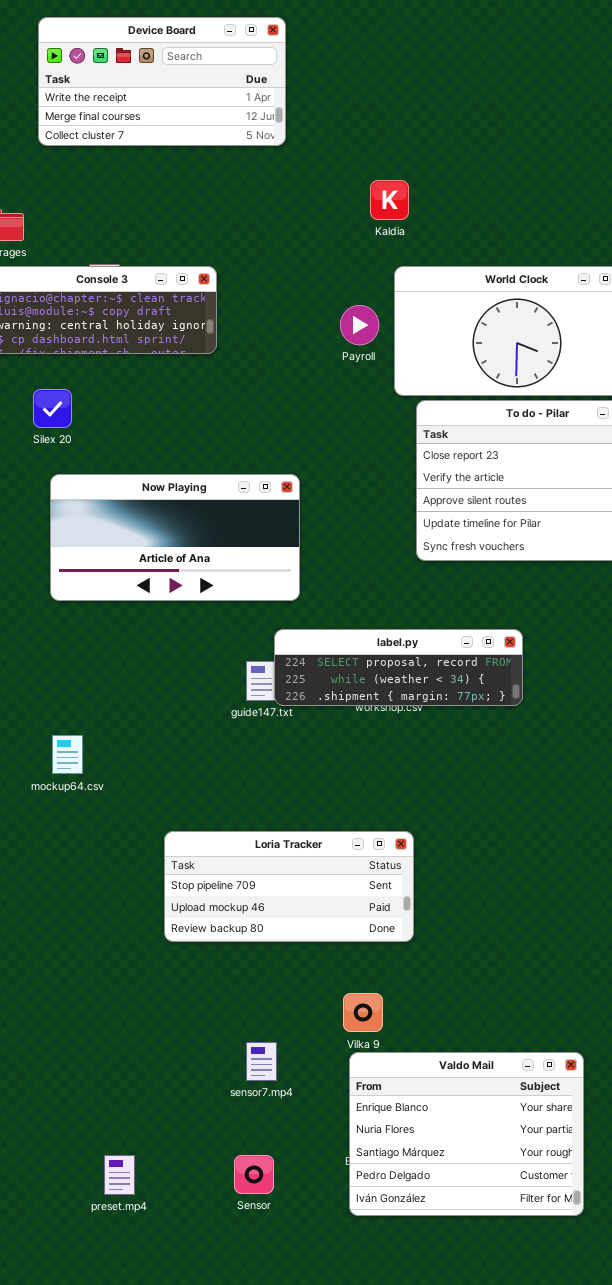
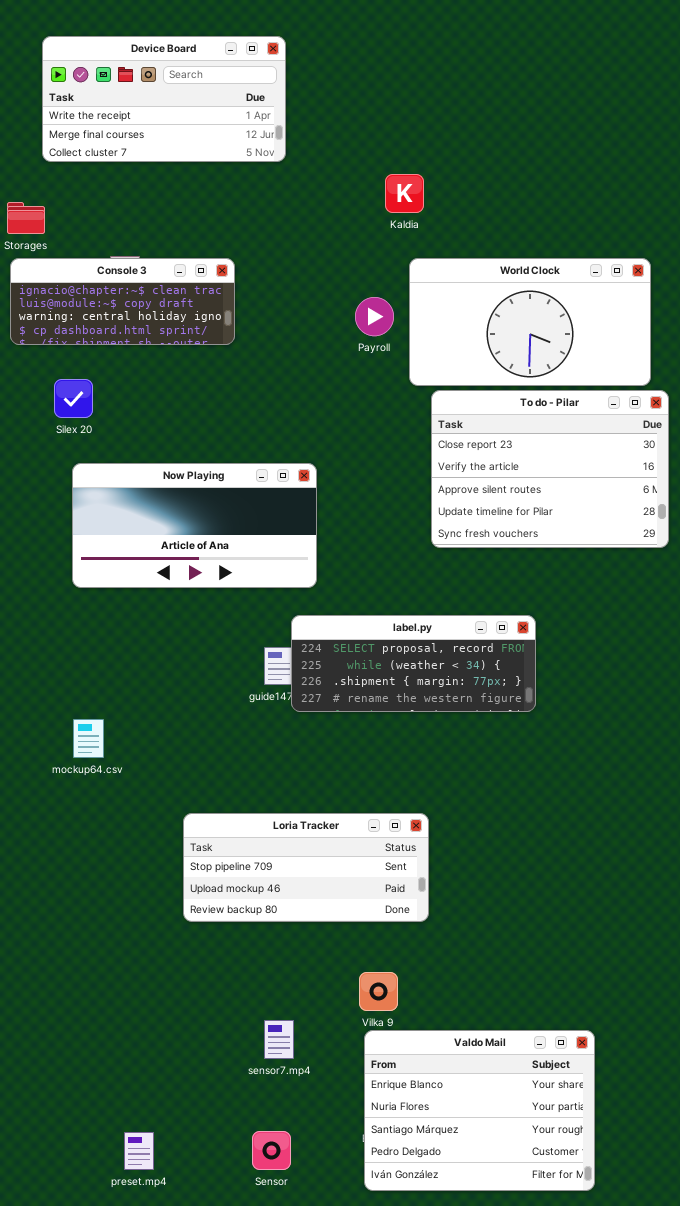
Device Board: [38,17,286,146] -> [42,36,286,162], moved
label.py: [274,629,523,706] -> [291,615,536,712], resized

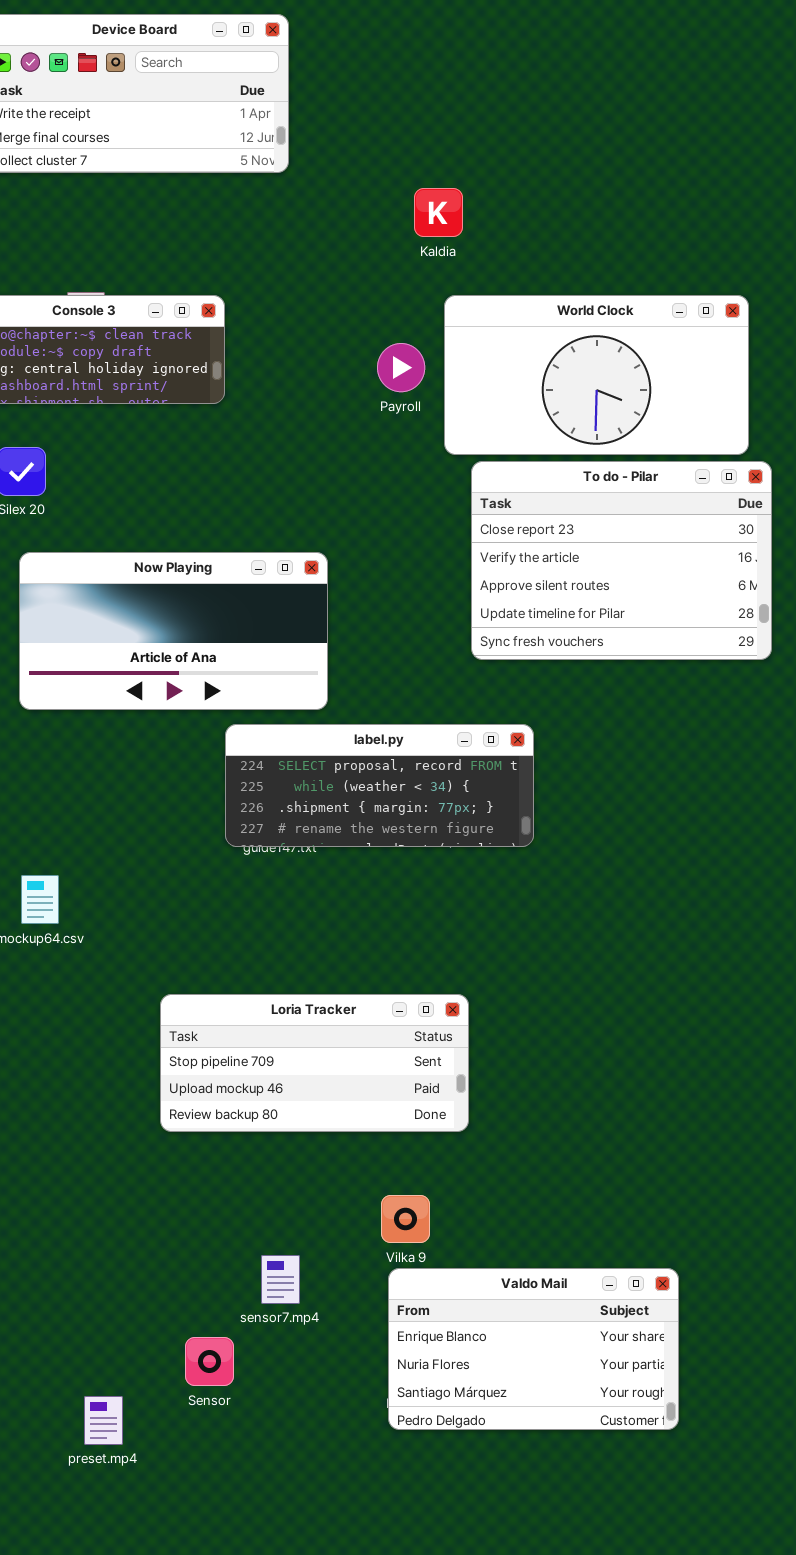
label.py: [291,615,536,712] -> [225,724,534,847], moved
Valdo Mail: [364,1030,595,1191] -> [388,1268,679,1430], resized
Sensor: [252,1131,291,1170] -> [185,1337,234,1386], moved

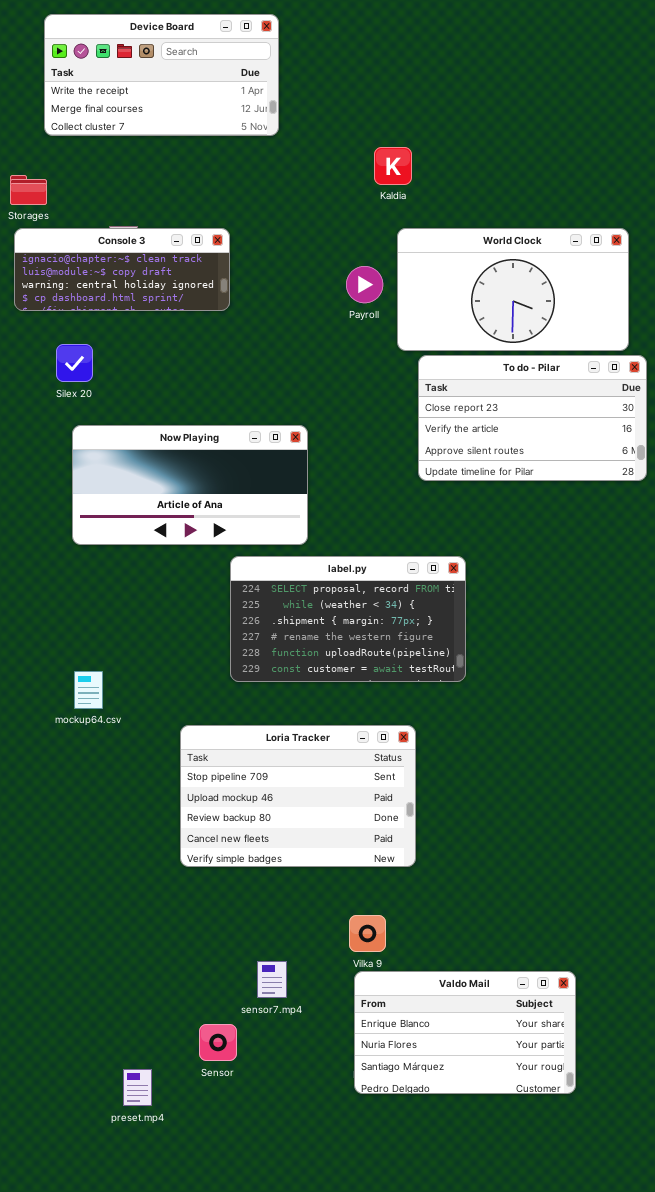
To do - Pilar: [471,461,772,660] -> [418,355,647,481], resized
label.py: [225,724,534,847] -> [230,556,466,682], resized
Loria Tracker: [160,994,469,1132] -> [180,725,416,867], resized

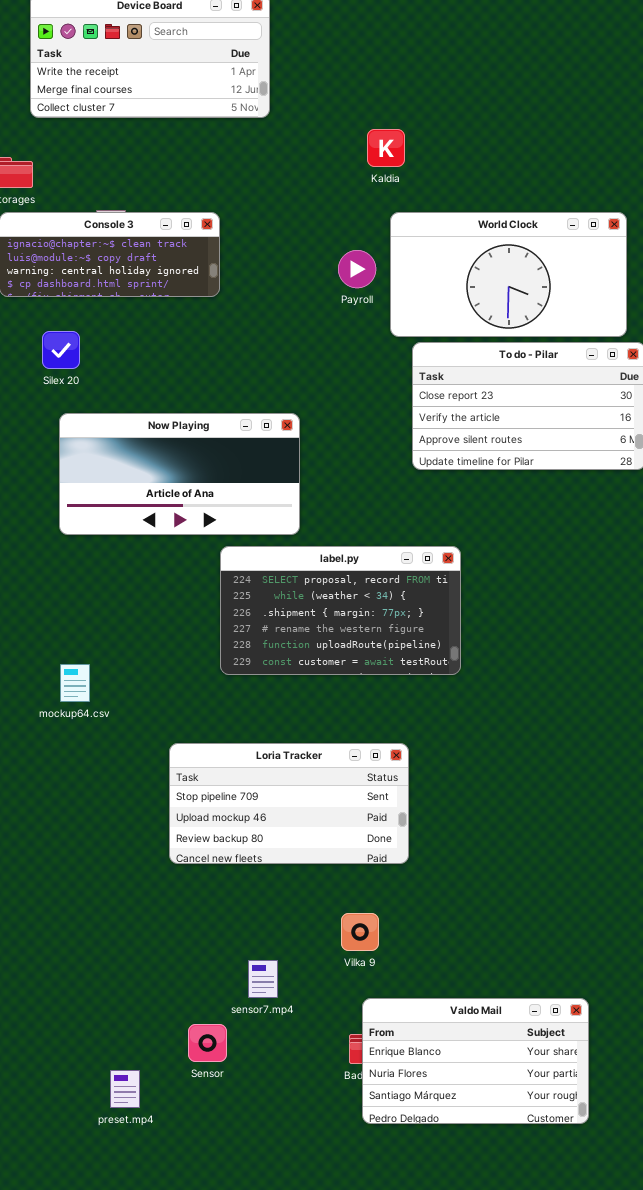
Loria Tracker: [180,725,416,867] -> [169,743,409,864], resized
Valdo Mail: [354,971,576,1094] -> [362,998,589,1124], moved

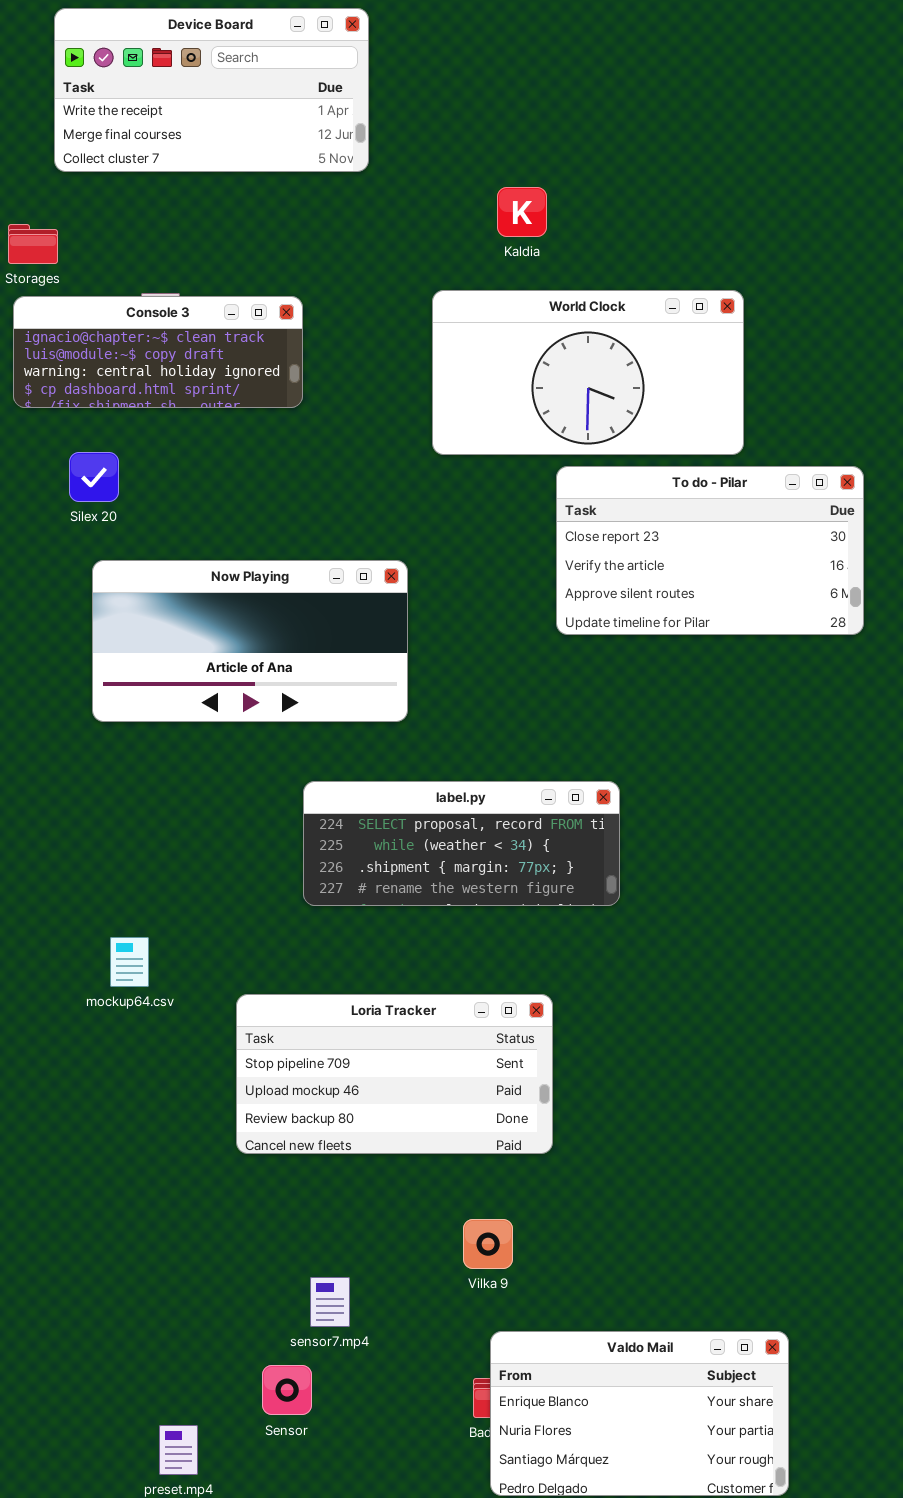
World Clock: [390,212,627,337] -> [432,290,744,455], moved
label.py: [220,546,461,675] -> [303,781,620,906], resized
mockup64.csv: [60,664,90,702] -> [110,937,149,987], moved
sensor7.mp4: [248,960,278,998] -> [310,1277,350,1327], moved

